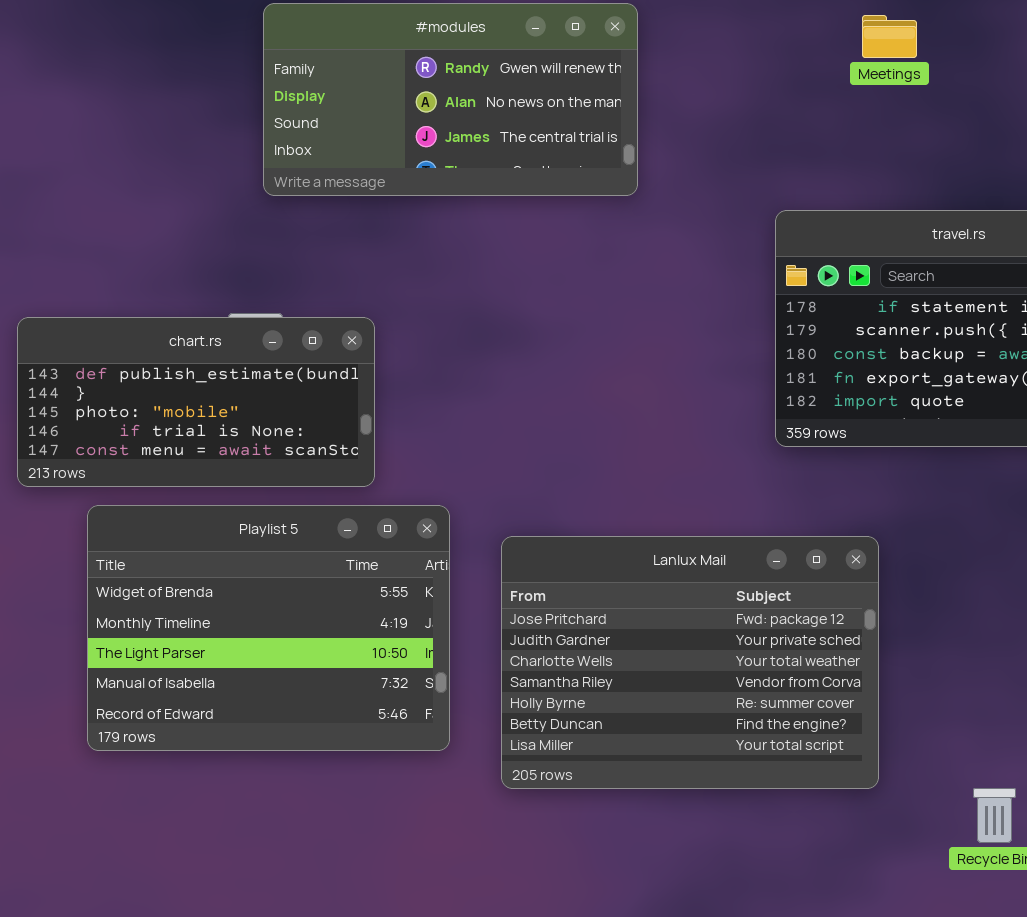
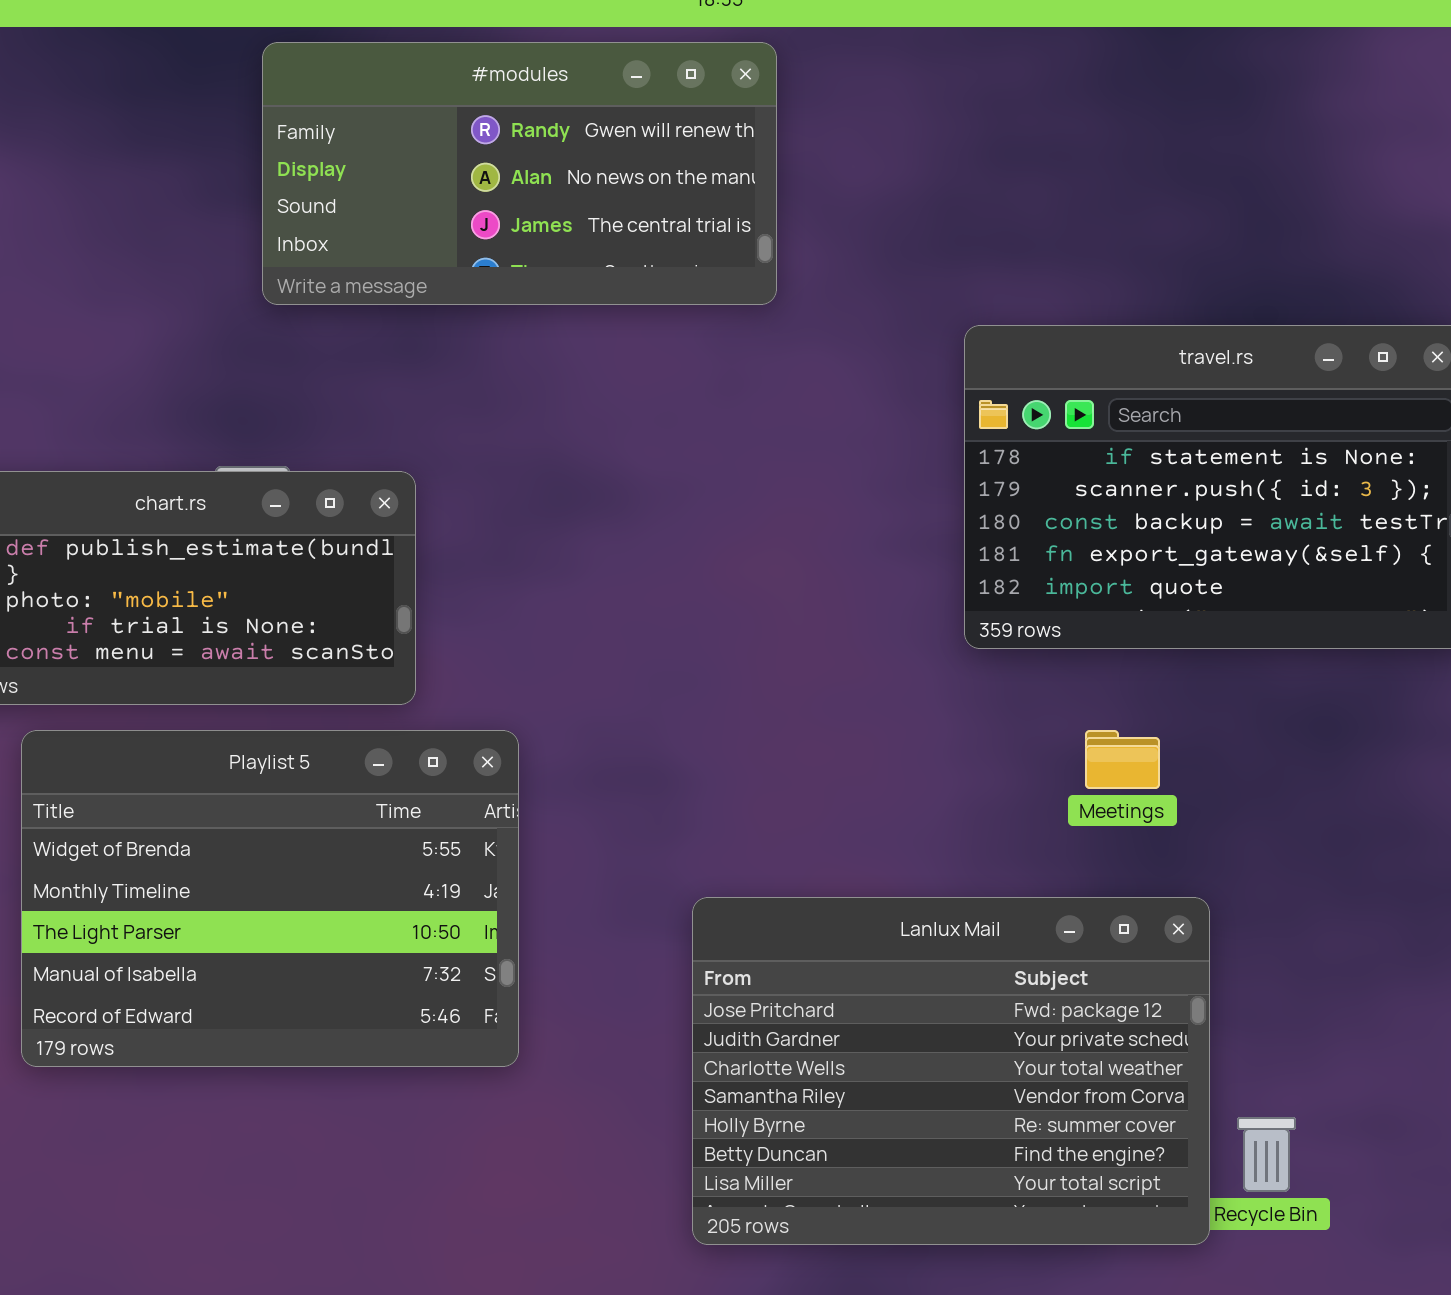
Meetings: [862,15,917,58] -> [1085,730,1160,789], moved
Lanlux Mail: [501,536,879,789] -> [692,897,1210,1245], moved

